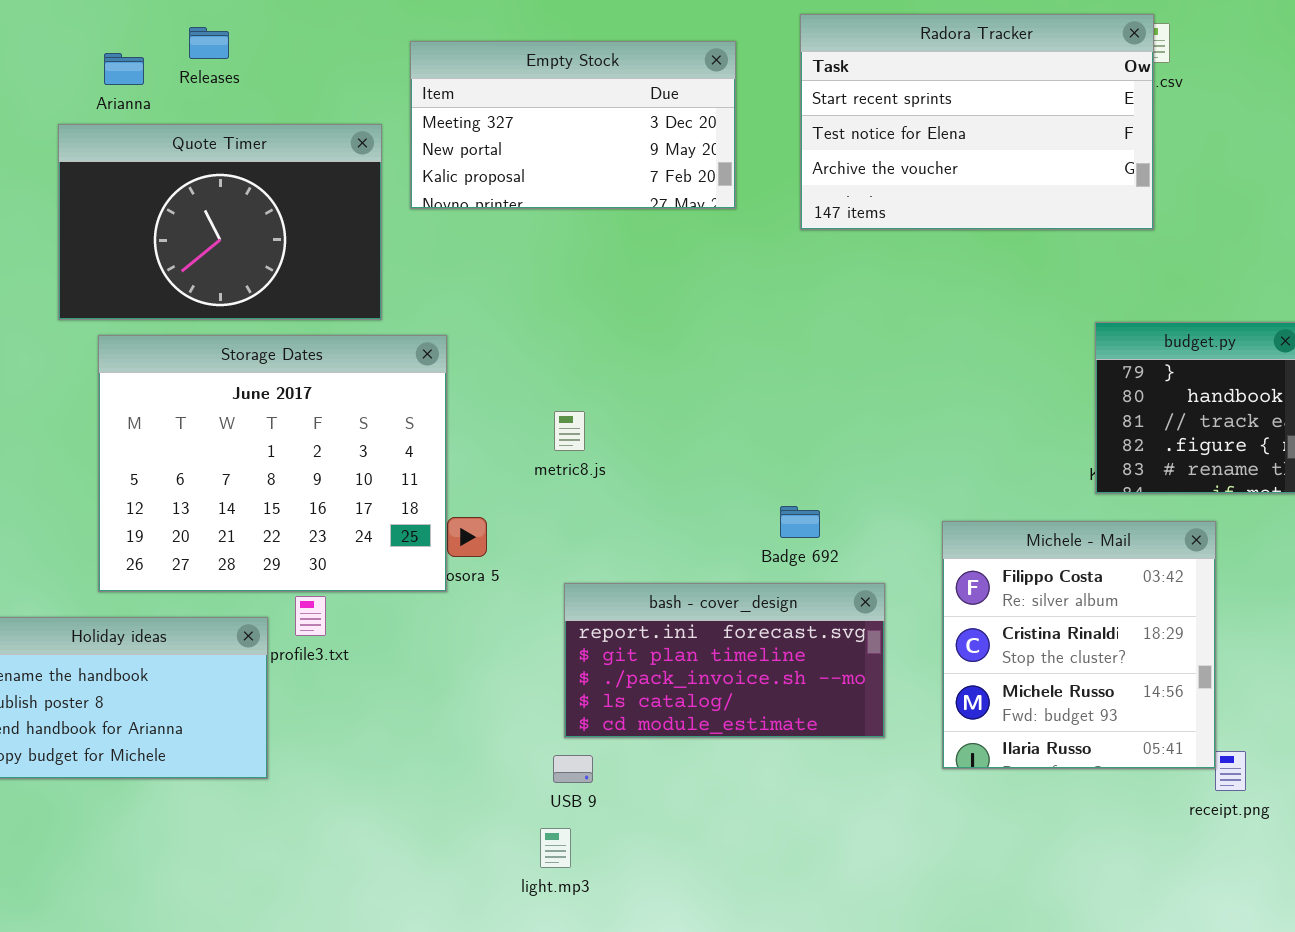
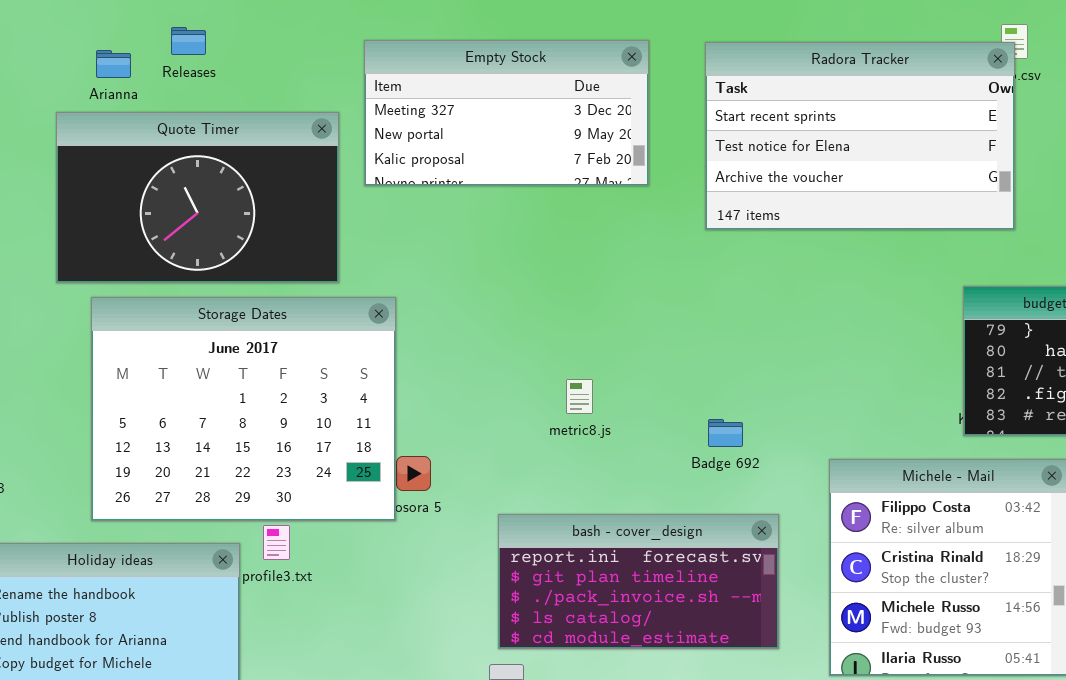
Radora Tracker: [800,14,1154,230] -> [705,42,1015,230], moved
metric8.js: [554,411,585,451] -> [566,379,593,414], moved
Badge 692: [780,506,820,538] -> [708,419,743,447], moved

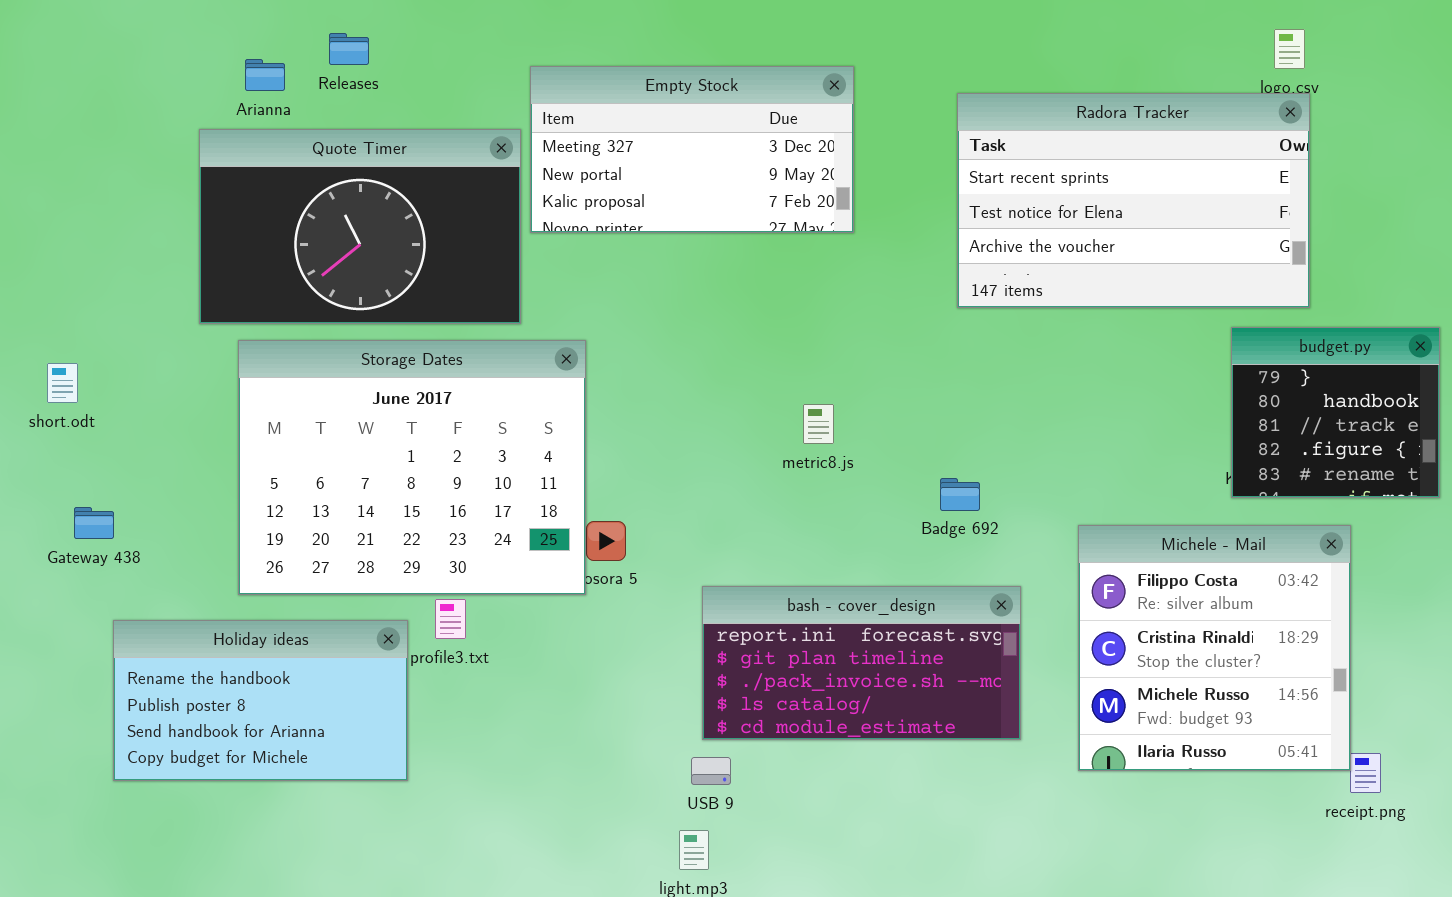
Empty Stock: [364,40,649,186] -> [530,66,854,233], moved
Radora Tracker: [705,42,1015,230] -> [957,93,1310,308], moved
metric8.js: [566,379,593,414] -> [803,404,834,444], moved

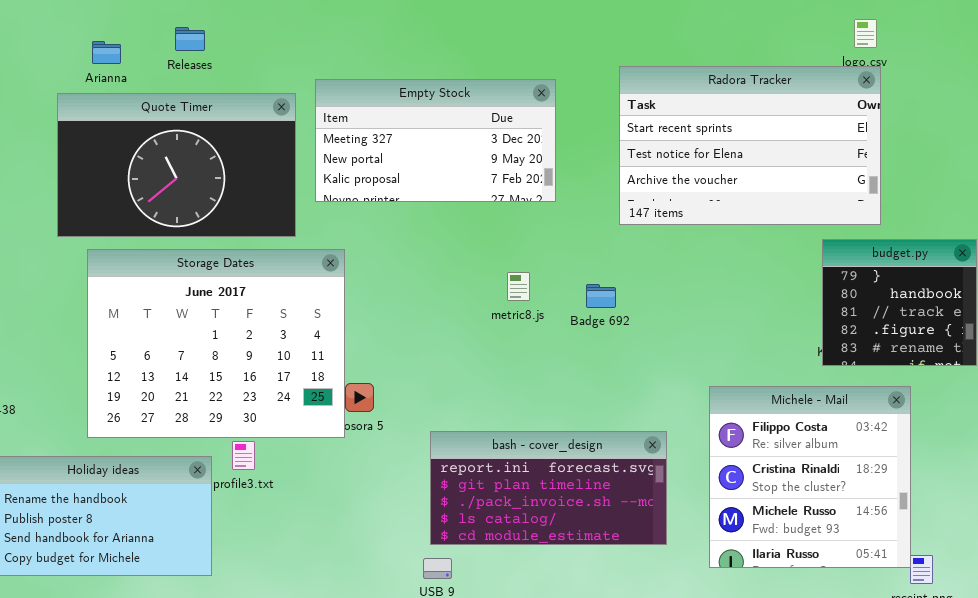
Releases: [329,33,369,65] -> [175,27,205,51], moved
Empty Stock: [530,66,854,233] -> [315,79,556,202], moved
metric8.js: [803,404,834,444] -> [507,272,530,301], moved
Badge 692: [940,478,980,511] -> [586,284,616,308], moved

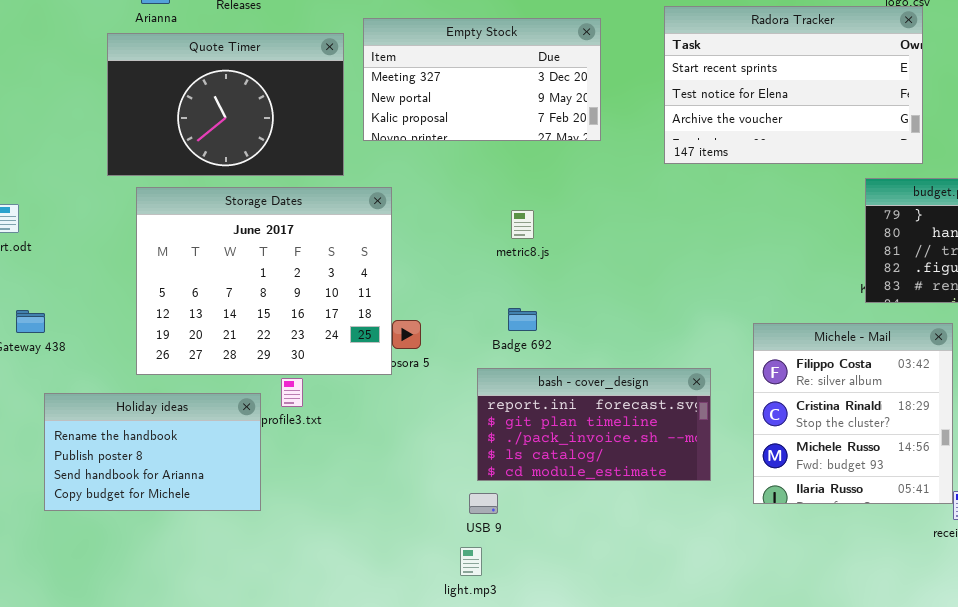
metric8.js: [507,272,530,301] -> [511,210,534,239], moved
Badge 692: [586,284,616,308] -> [508,308,537,331], moved

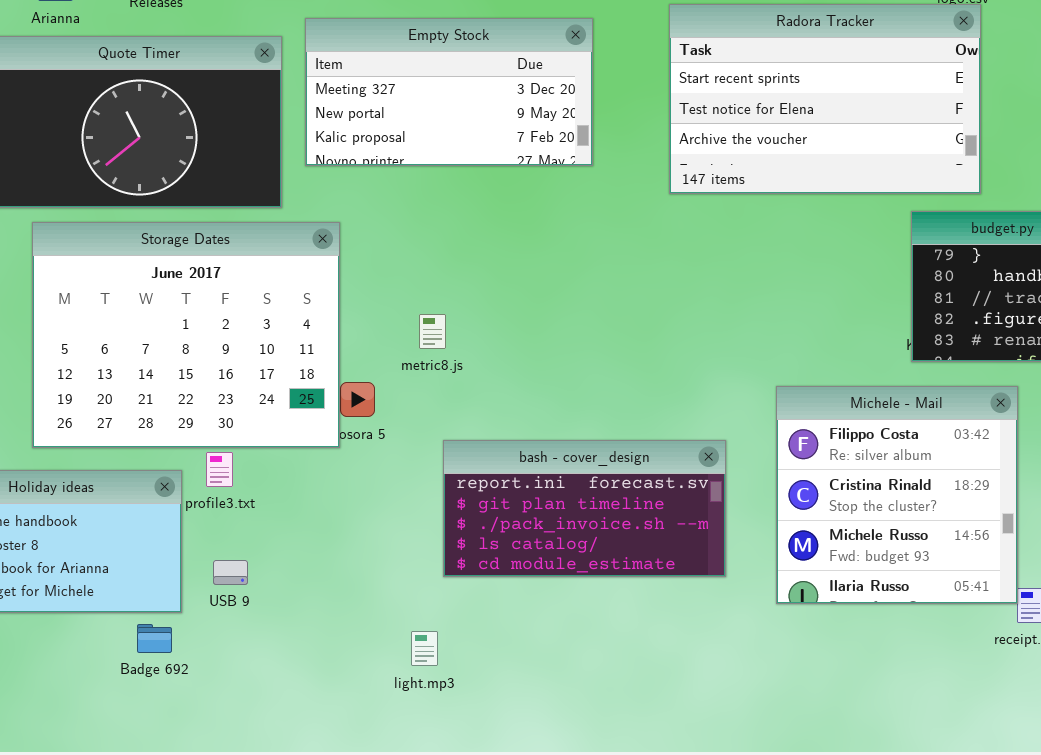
metric8.js: [511,210,534,239] -> [419,314,446,349], moved
Badge 692: [508,308,537,331] -> [137,624,172,653], moved
USB 9: [469,493,498,514] -> [213,560,248,585], moved
light.mp3: [460,547,482,576] -> [411,631,438,666], moved

